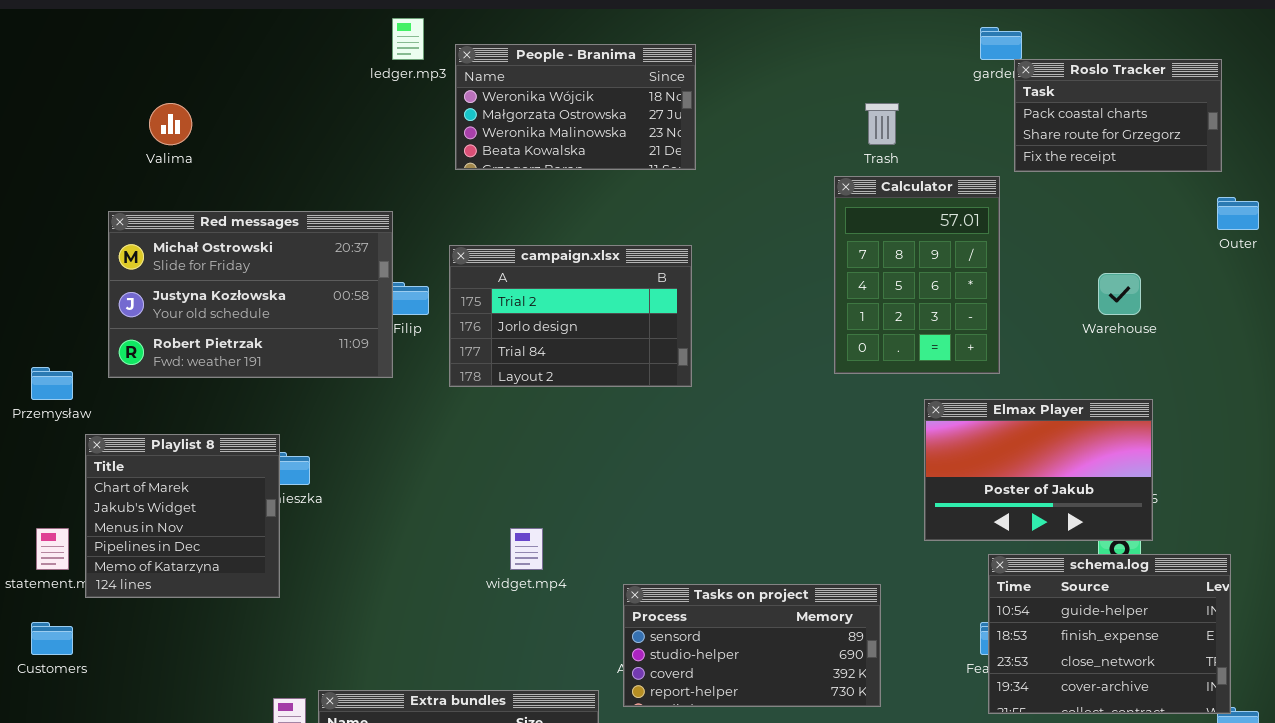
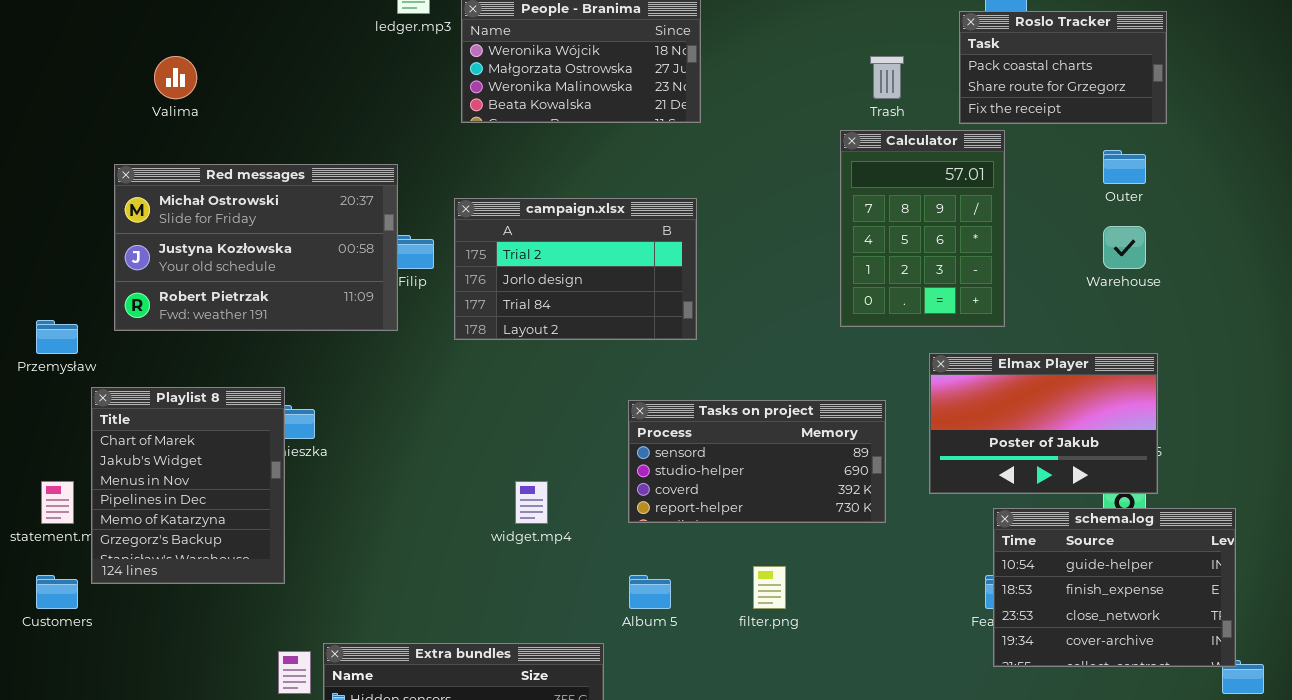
Roslo Tracker: [1014,59,1222,172] -> [959,11,1167,124], moved
Outer: [1217,197,1259,230] -> [1103,150,1146,184], moved
Playlist 8: [85,434,280,598] -> [91,387,285,584], resized
Tasks on project: [623,584,881,707] -> [628,400,886,523], moved

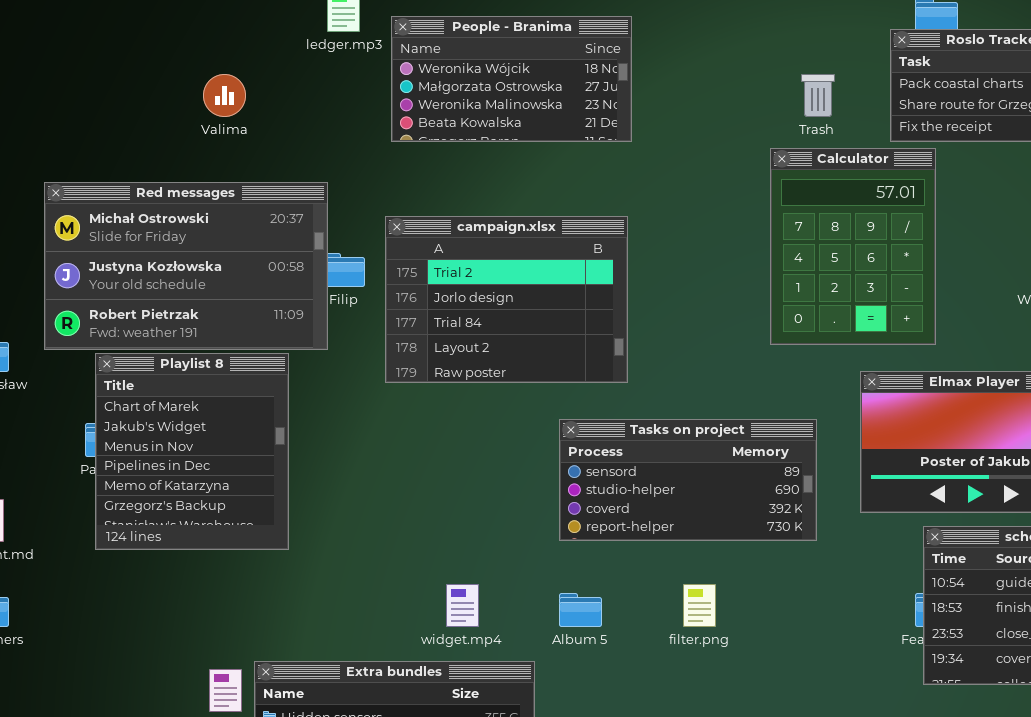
Valima: [154,56,197,99] -> [203,74,246,117], moved
campaign.xlsx: [454,198,697,340] -> [385,216,628,383], resized
Playlist 8: [91,387,285,584] -> [95,353,289,550], moved
widget.mp4: [515,481,548,524] -> [446,584,479,627], moved

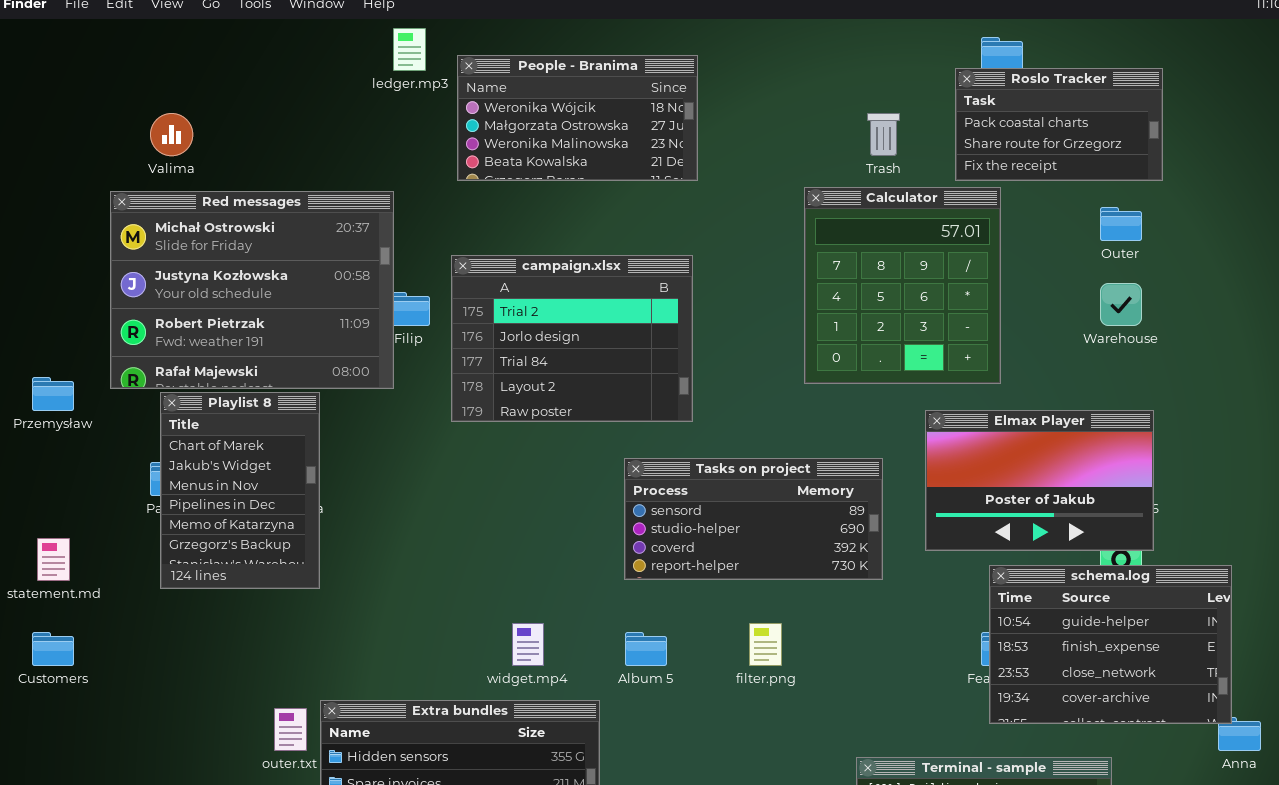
Valima: [203,74,246,117] -> [150,113,193,156], moved
Calculator: [770,148,936,345] -> [804,187,1001,384], resized
Red messages: [44,182,328,350] -> [110,191,394,389], resized
Playlist 8: [95,353,289,550] -> [160,392,320,589], resized

